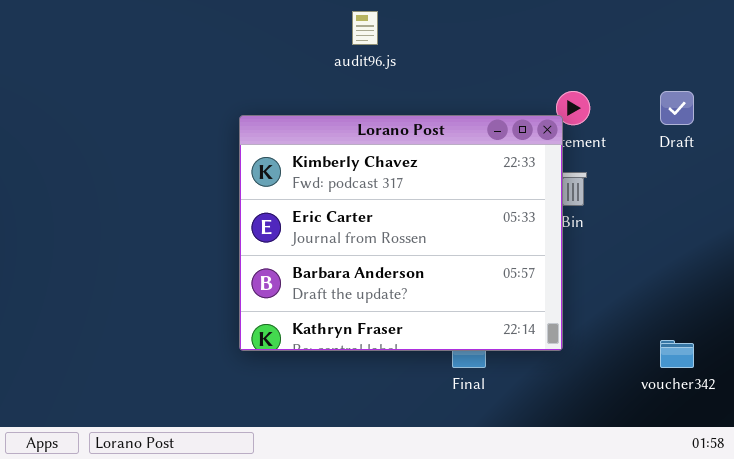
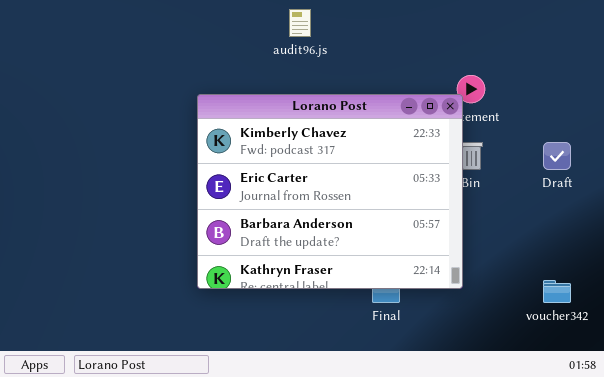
Draft: [660,91,694,125] -> [543,142,571,170], moved

